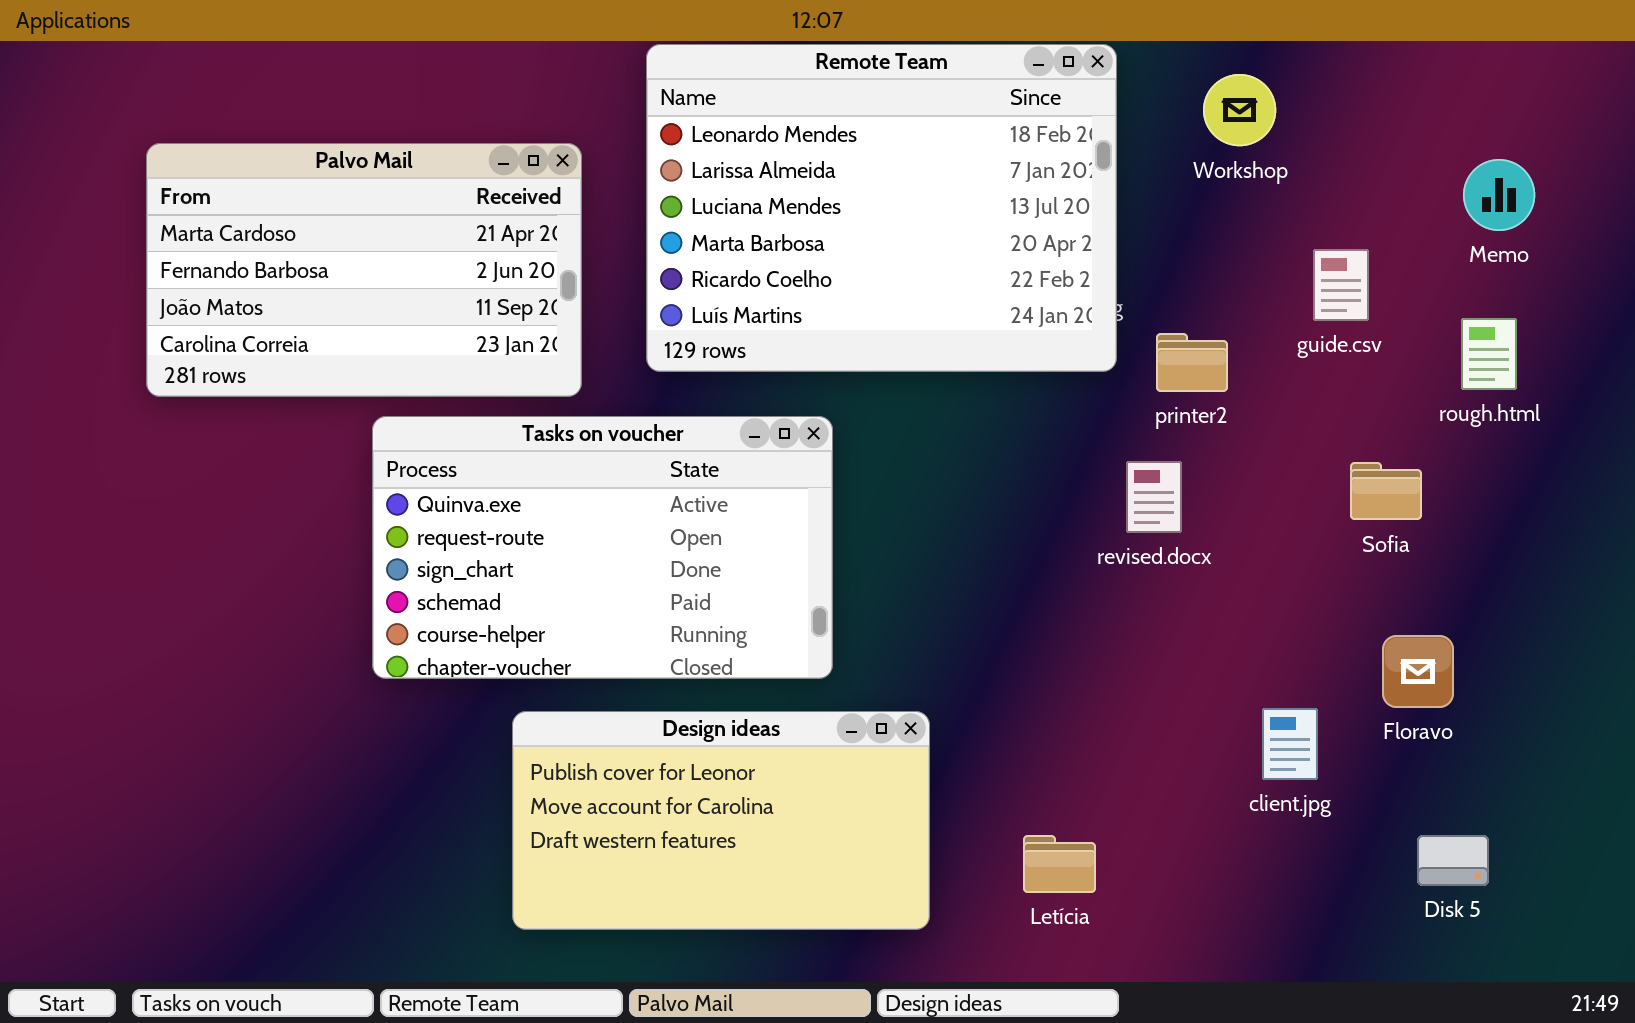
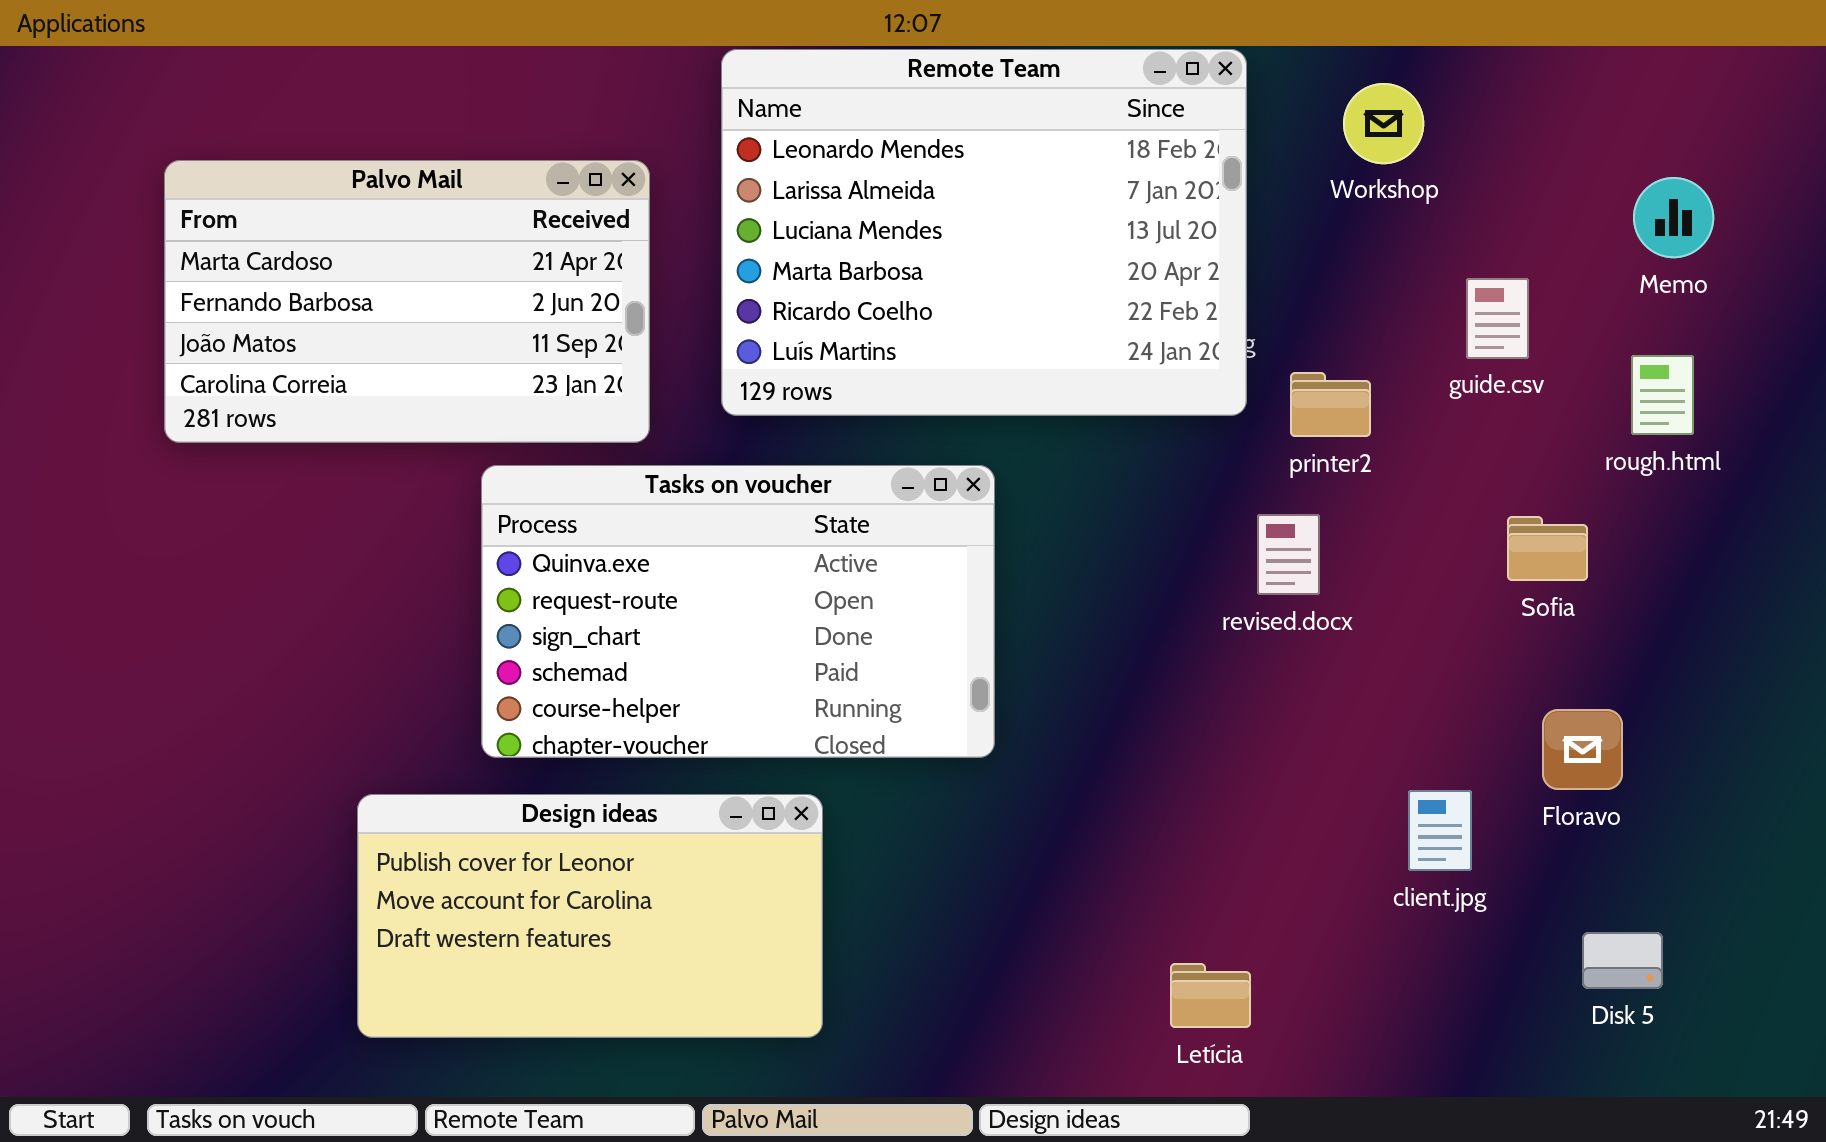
Tasks on voucher: [372,416,833,679] -> [481,465,995,758], moved
Design ideas: [512,711,930,930] -> [357,794,823,1038], moved
Letícia: [1023,835,1096,893] -> [1170,963,1251,1028], moved

